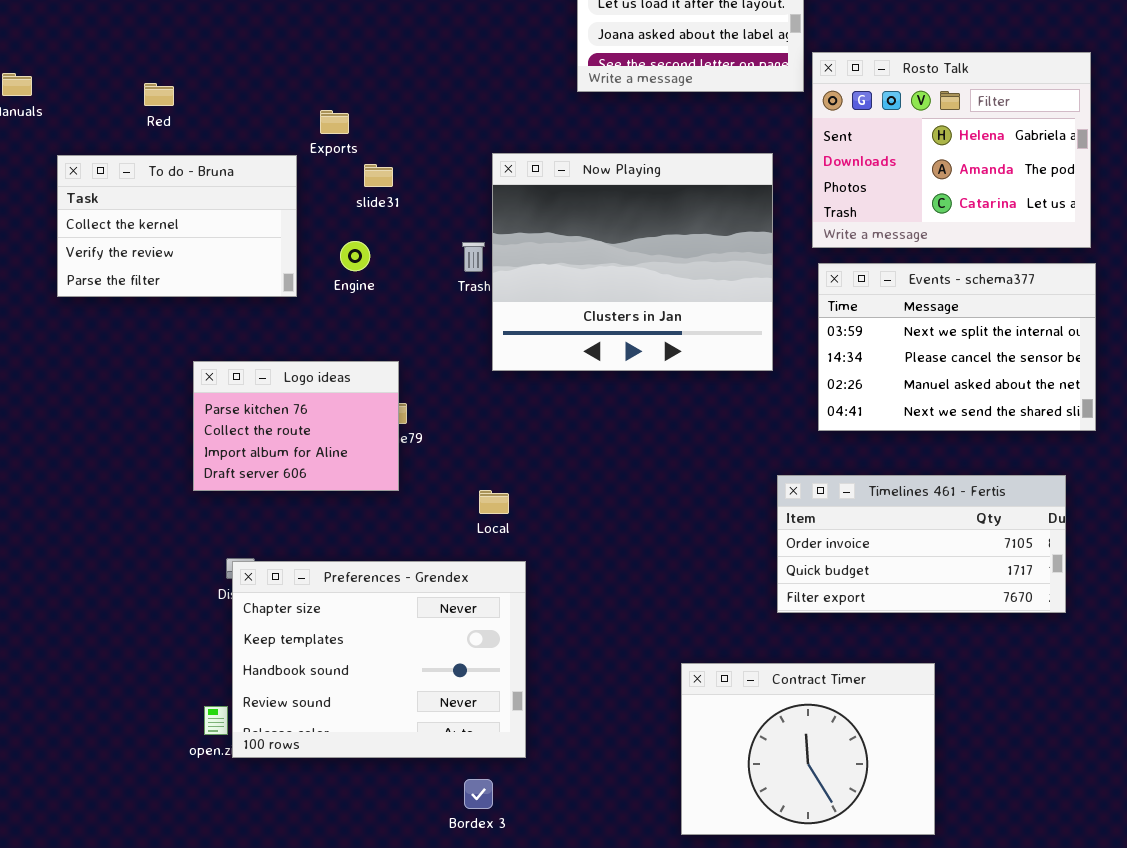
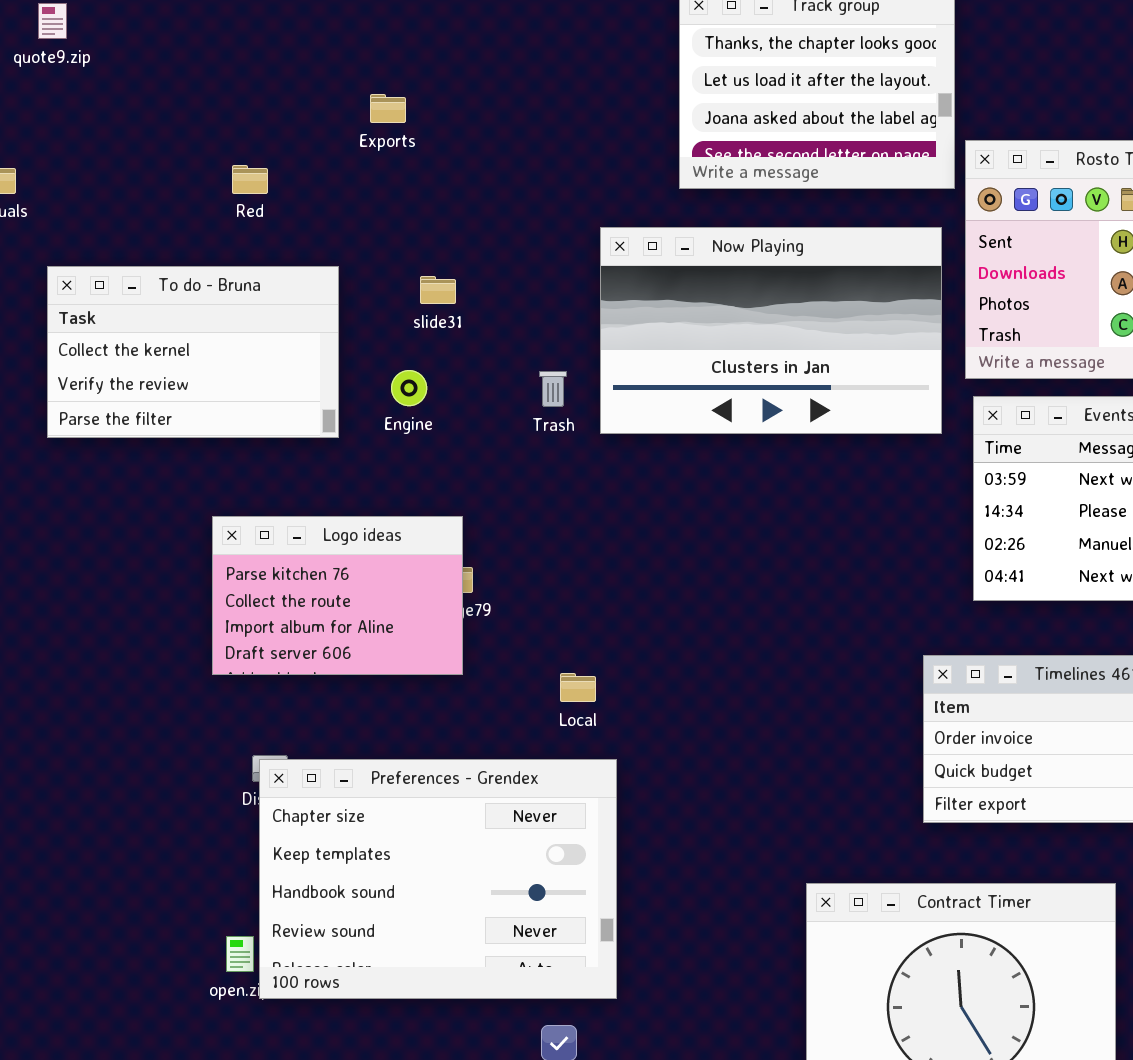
Red: [144,83,174,106] -> [232,165,268,194], moved
Exports: [320,110,349,134] -> [370,94,406,123], moved
Now Playing: [492,153,773,371] -> [600,227,942,434], moved, resized

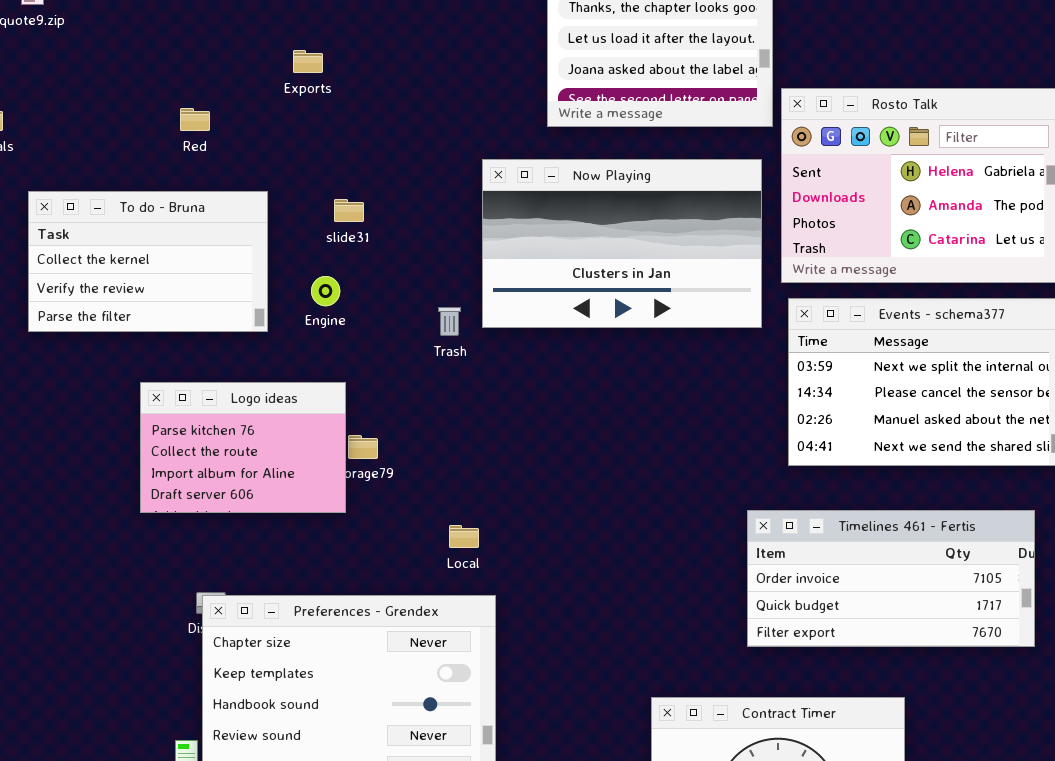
Trash: [539,371,567,407] -> [438,307,461,336], moved
Logo ideas: [212,516,463,675] -> [140,382,346,513], moved

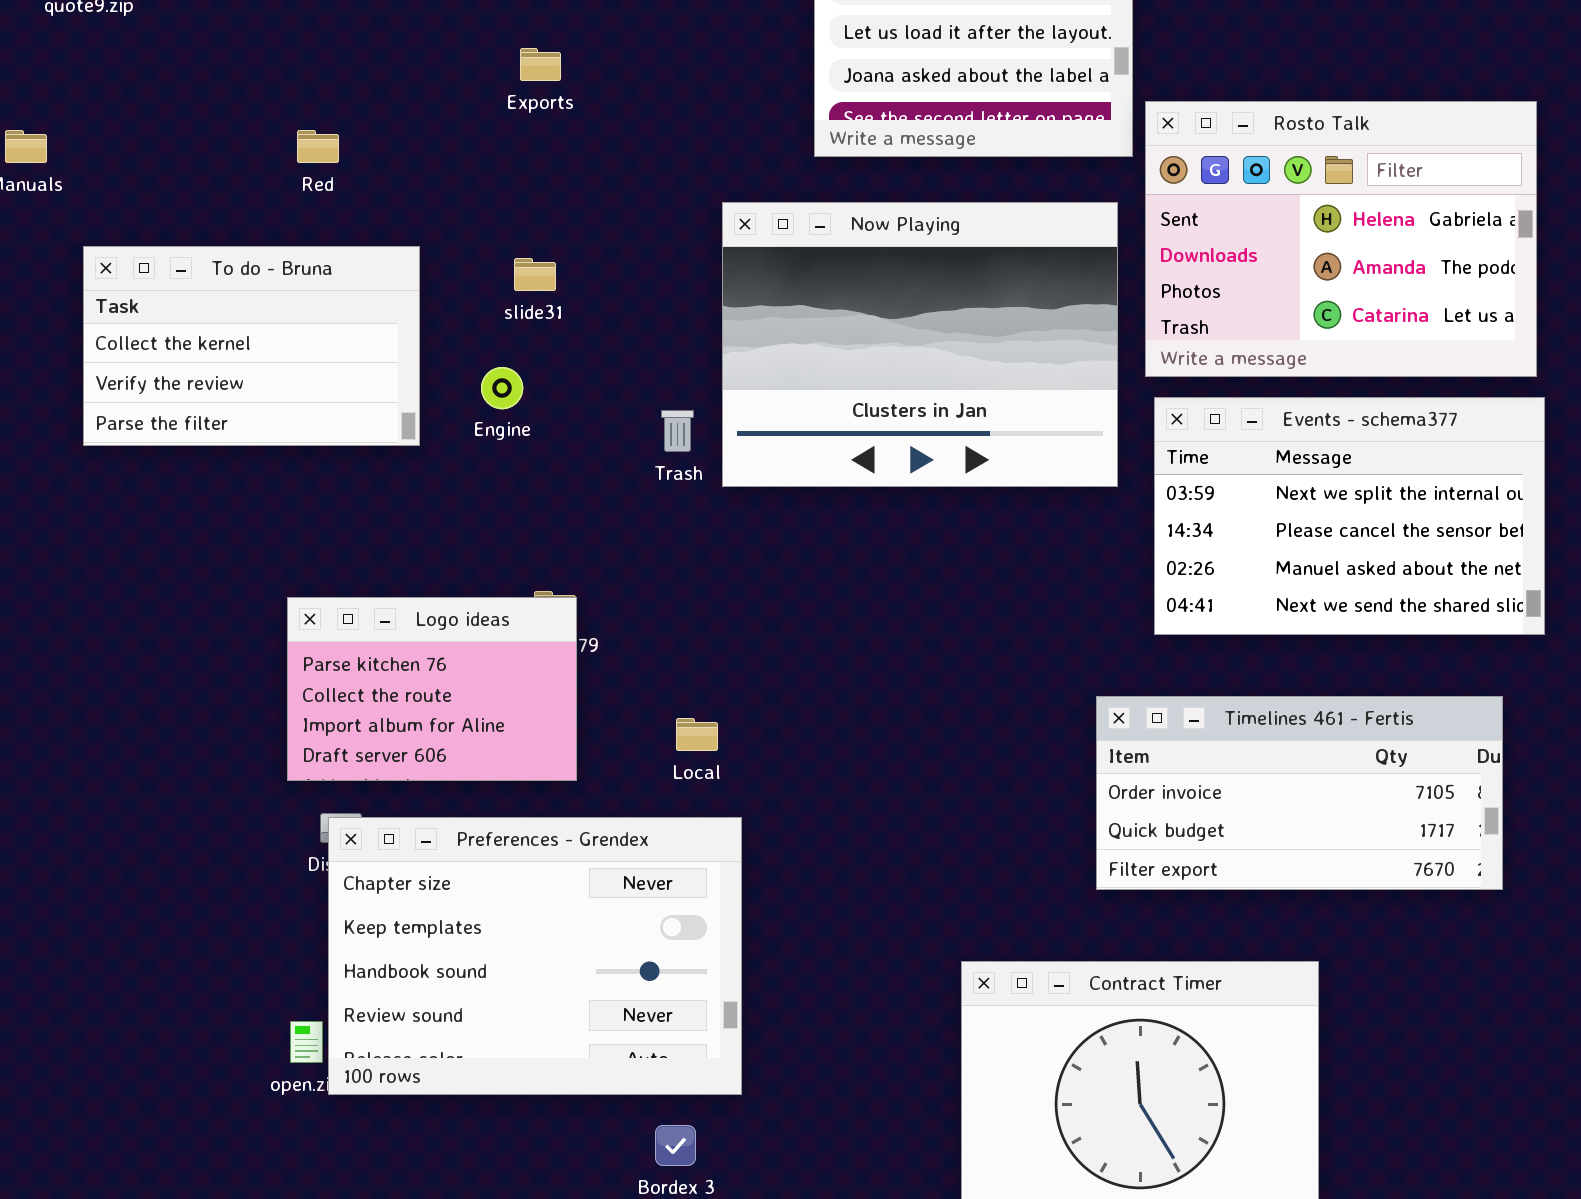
Exports: [293,50,323,73] -> [520,48,561,81], moved
Now Playing: [482,159,762,328] -> [722,202,1118,487], resized
Logo ideas: [140,382,346,513] -> [287,597,577,781], moved

